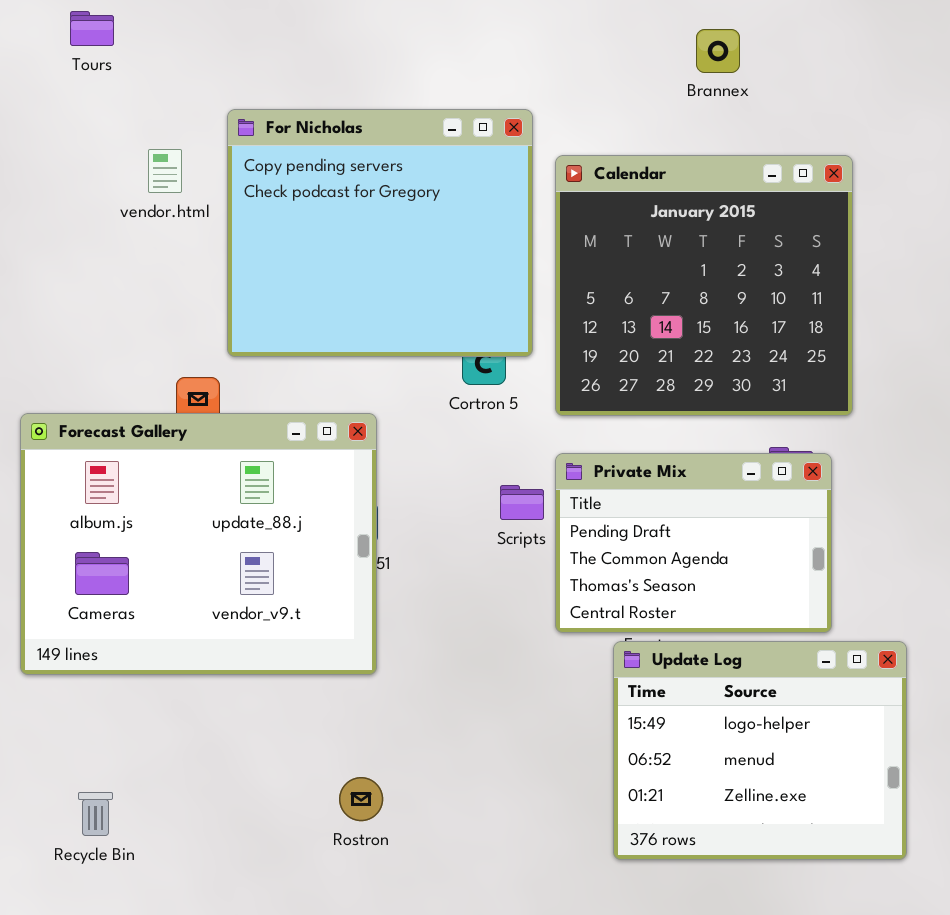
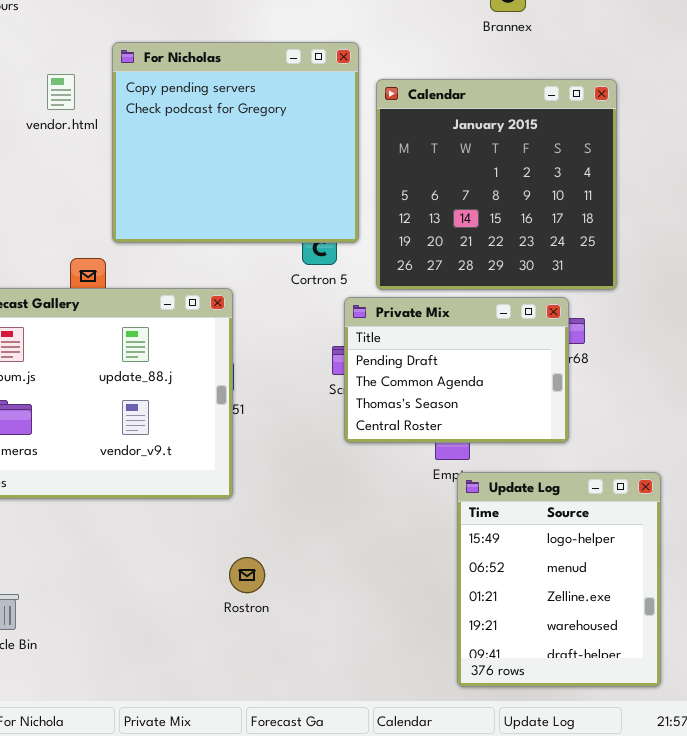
Private Mix: [555,453,832,633] -> [344,297,569,443], moved
Update Log: [613,641,907,860] -> [457,472,661,687], resized
Rostron: [339,777,383,821] -> [229,557,265,593], moved

